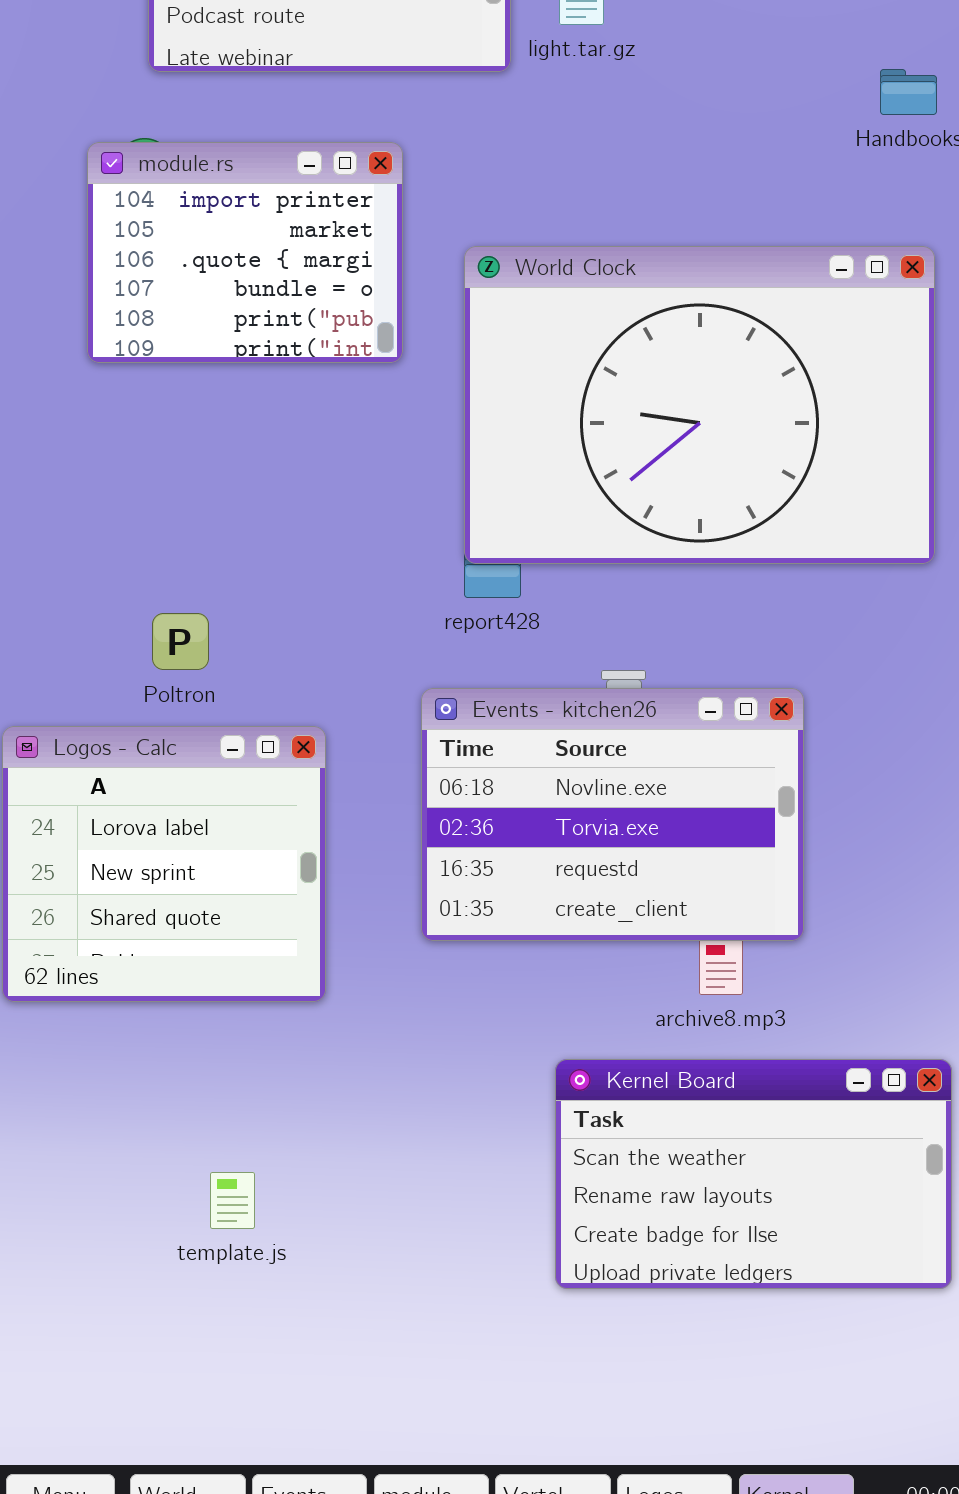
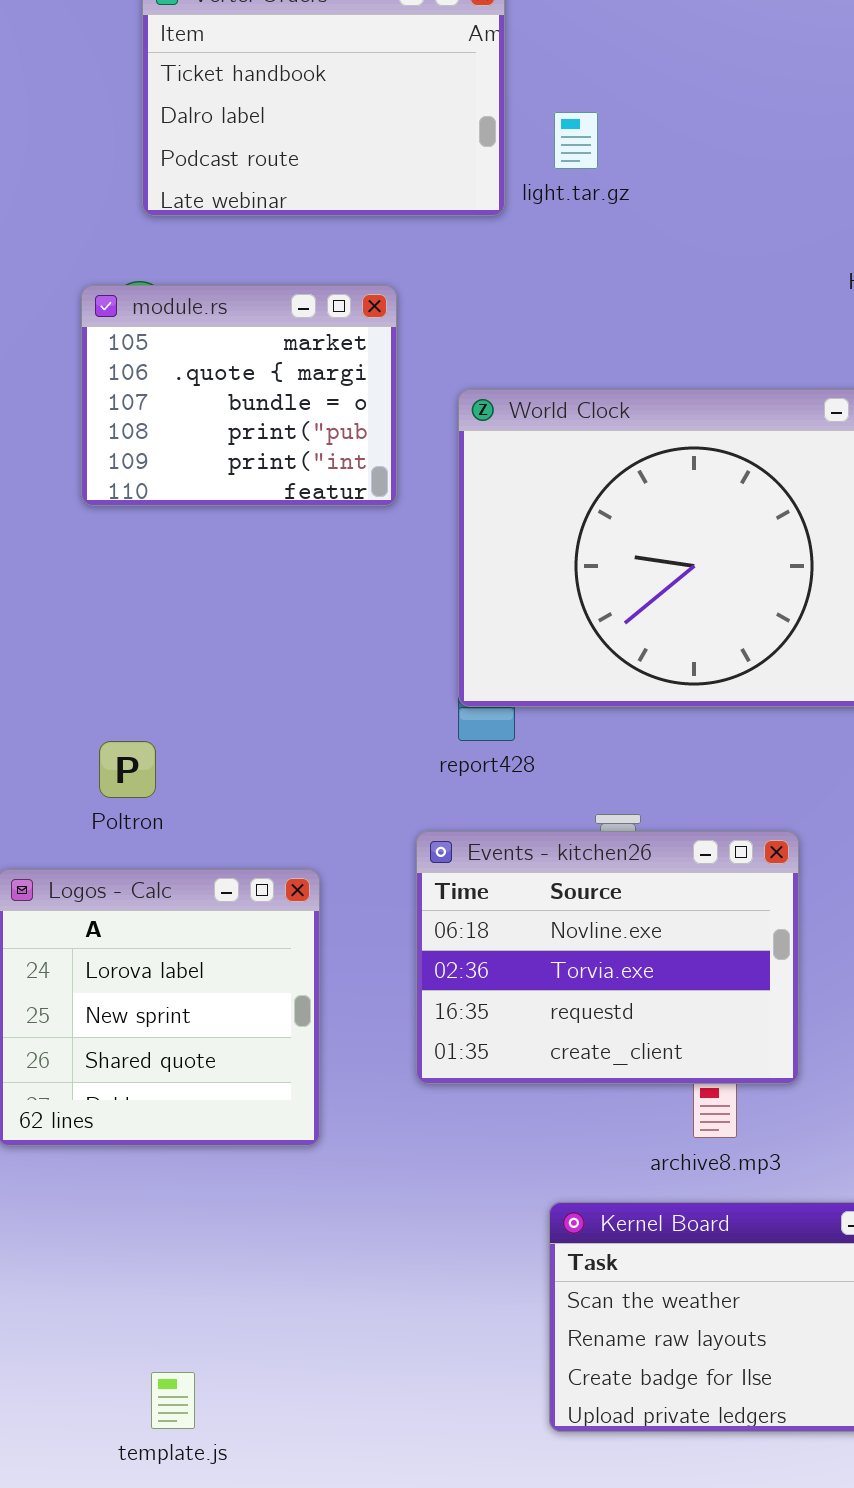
module.rs: [87,142,403,363] -> [81,285,397,506], scrolled down 1 row
Poltron: [152,613,209,670] -> [99,741,156,798], moved
template.js: [210,1172,255,1229] -> [151,1372,195,1429], moved

